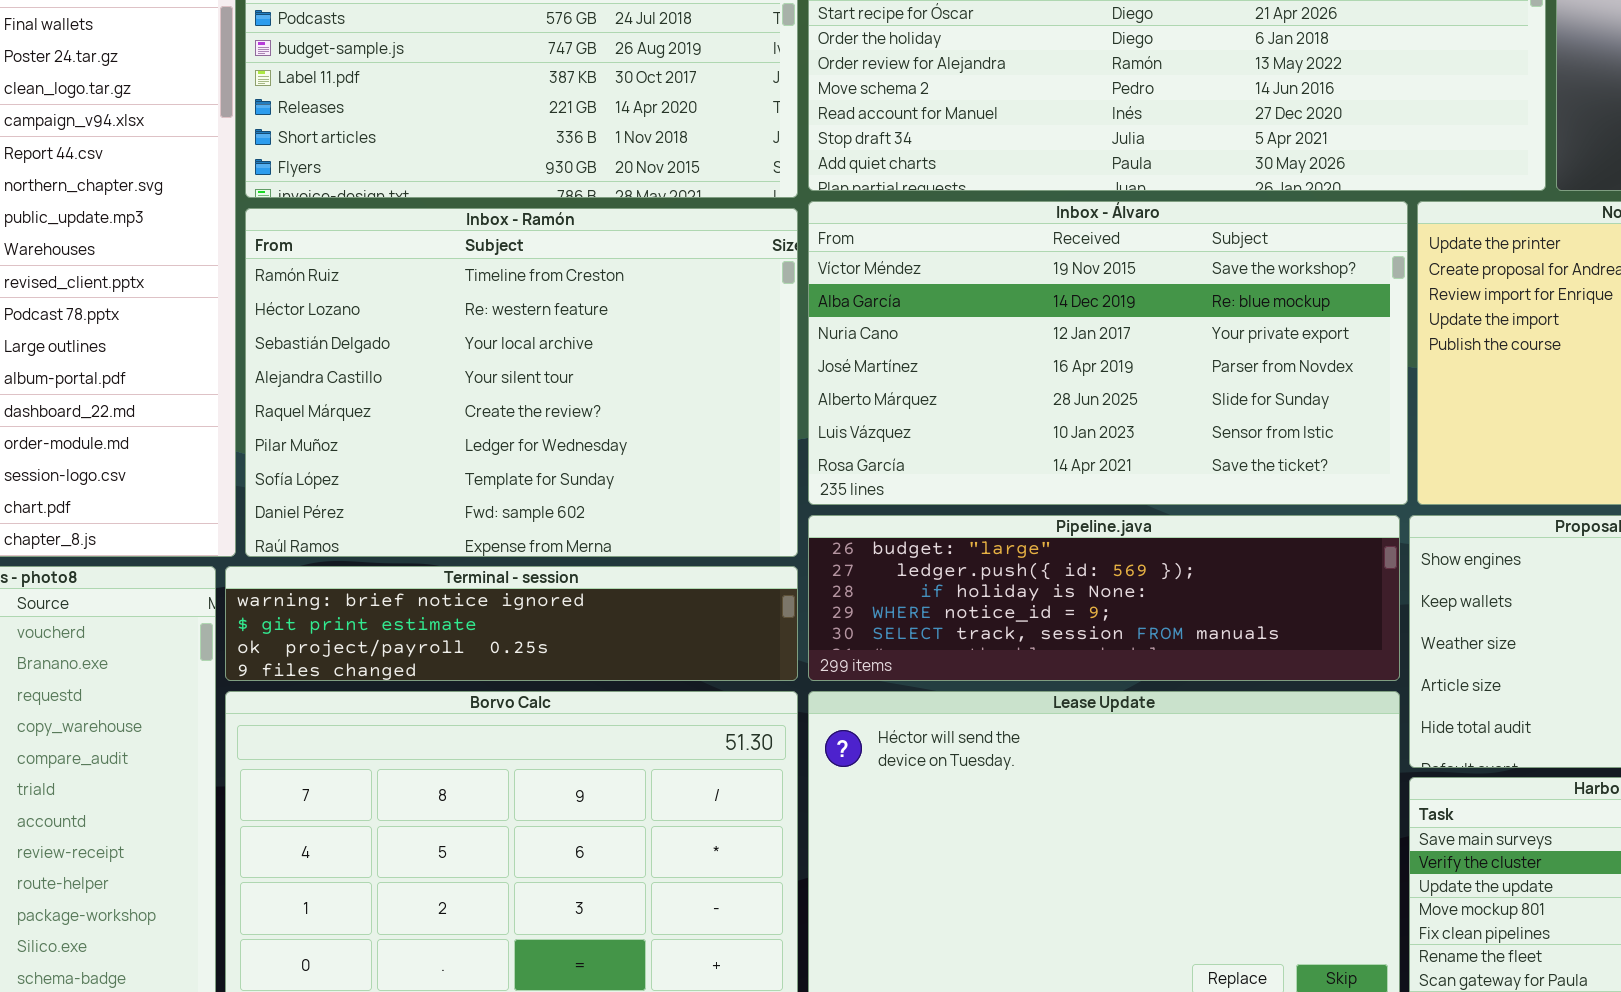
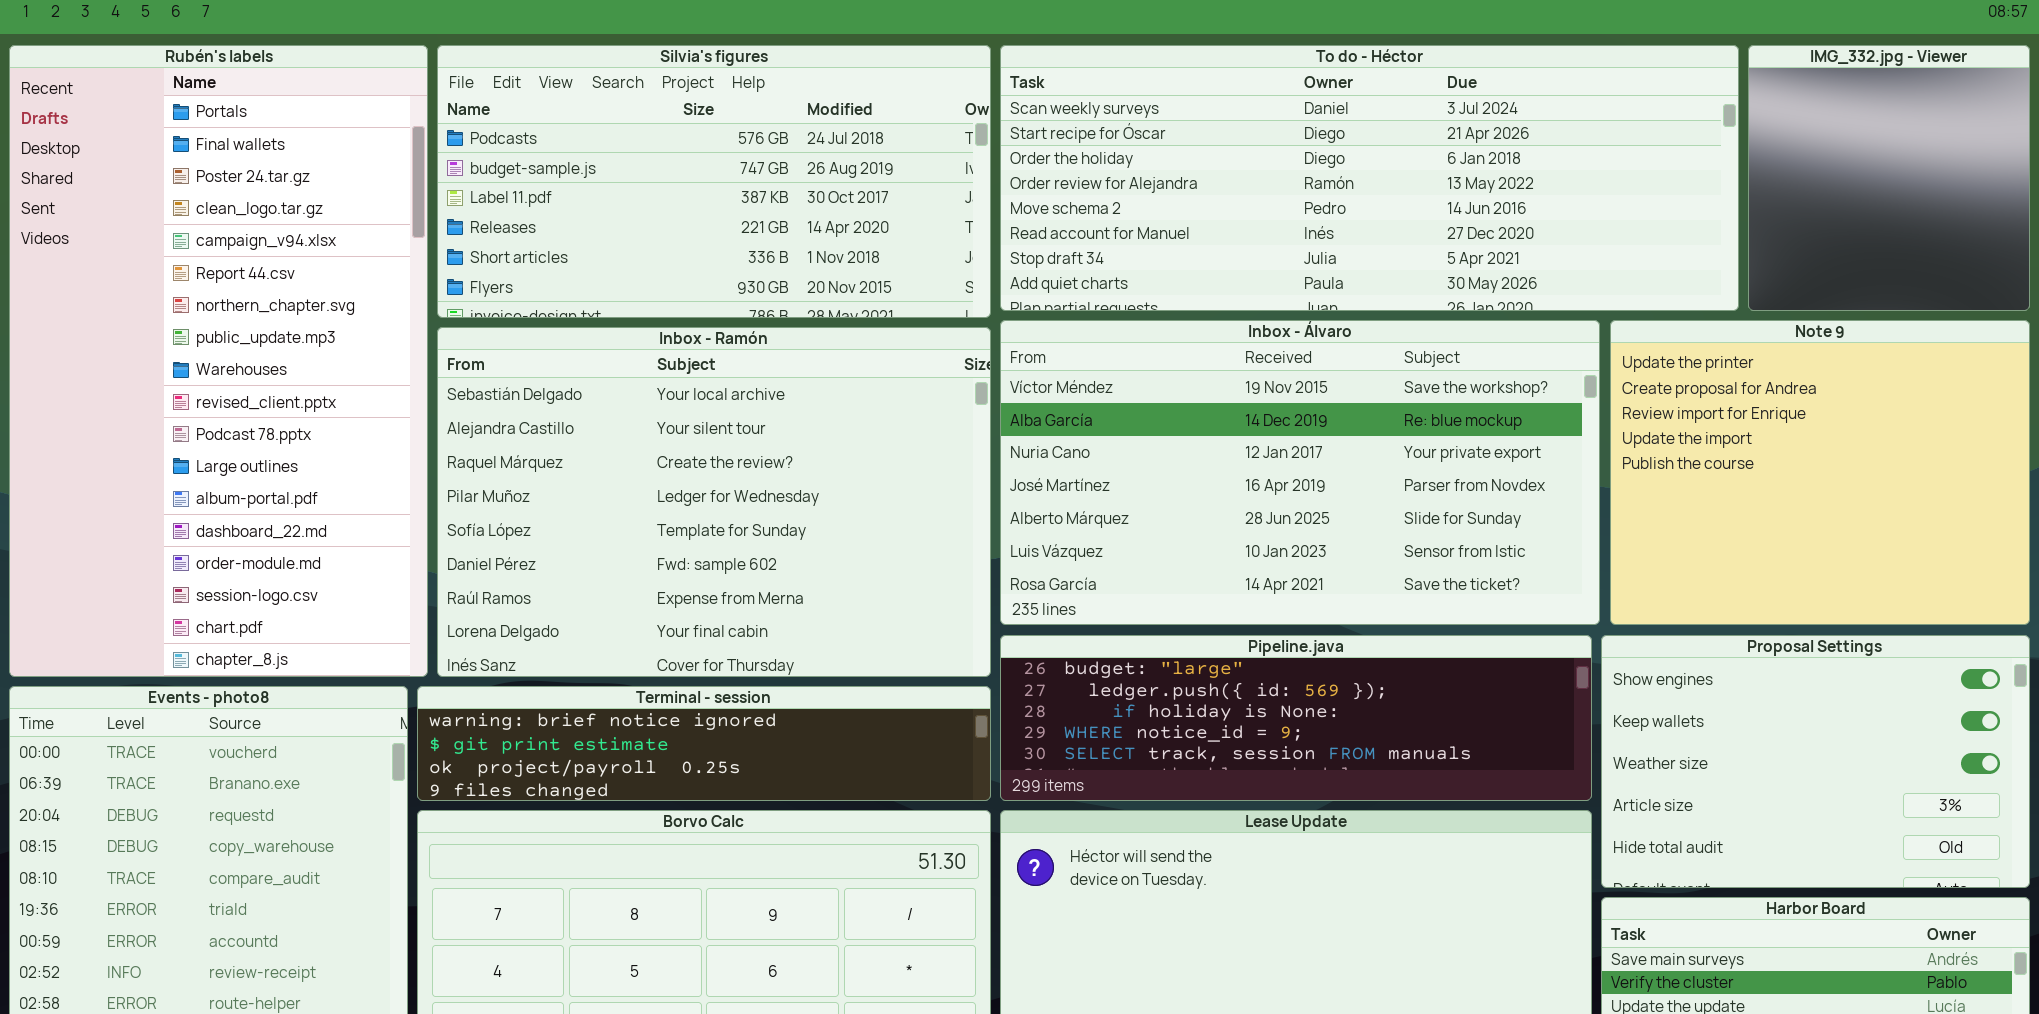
Inbox - Ramón: [245,208,798,557] -> [437,327,991,677], scrolled down 2 rows

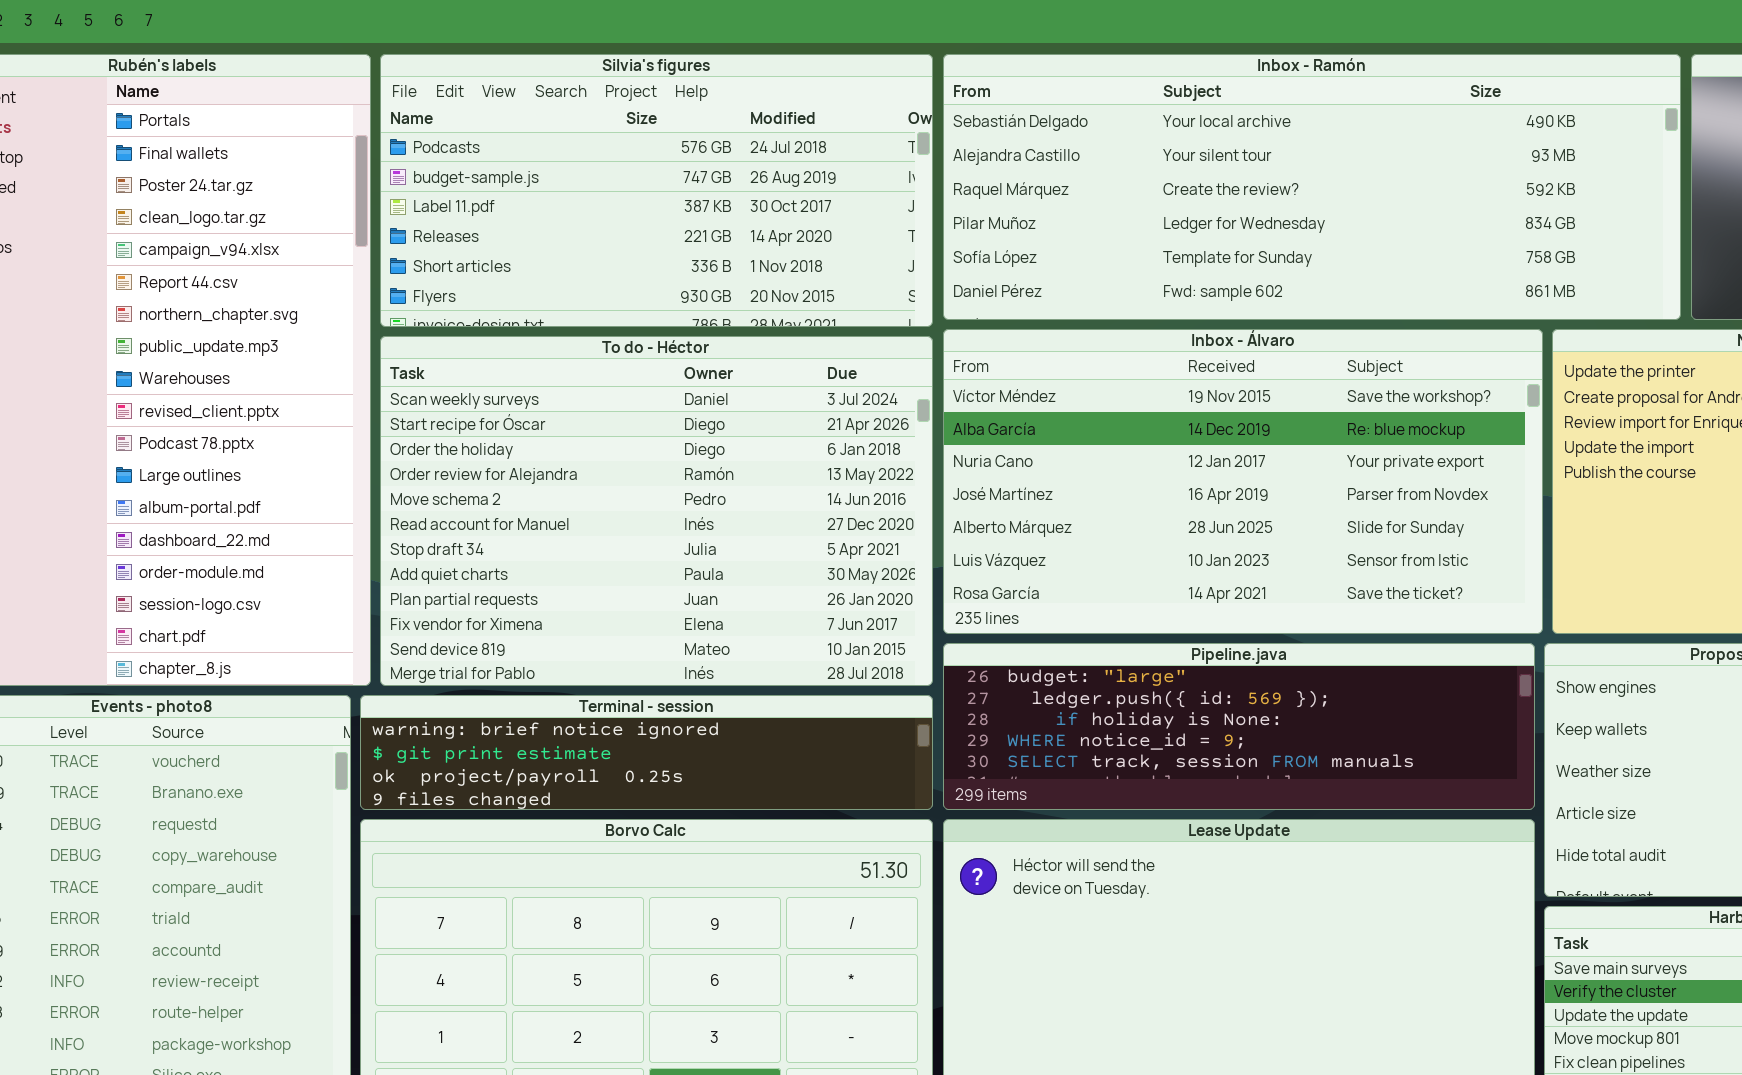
To do - Héctor: [1000,45,1739,311] -> [380,336,933,686], moved, resized
Inbox - Ramón: [437,327,991,677] -> [943,54,1681,320], moved, resized

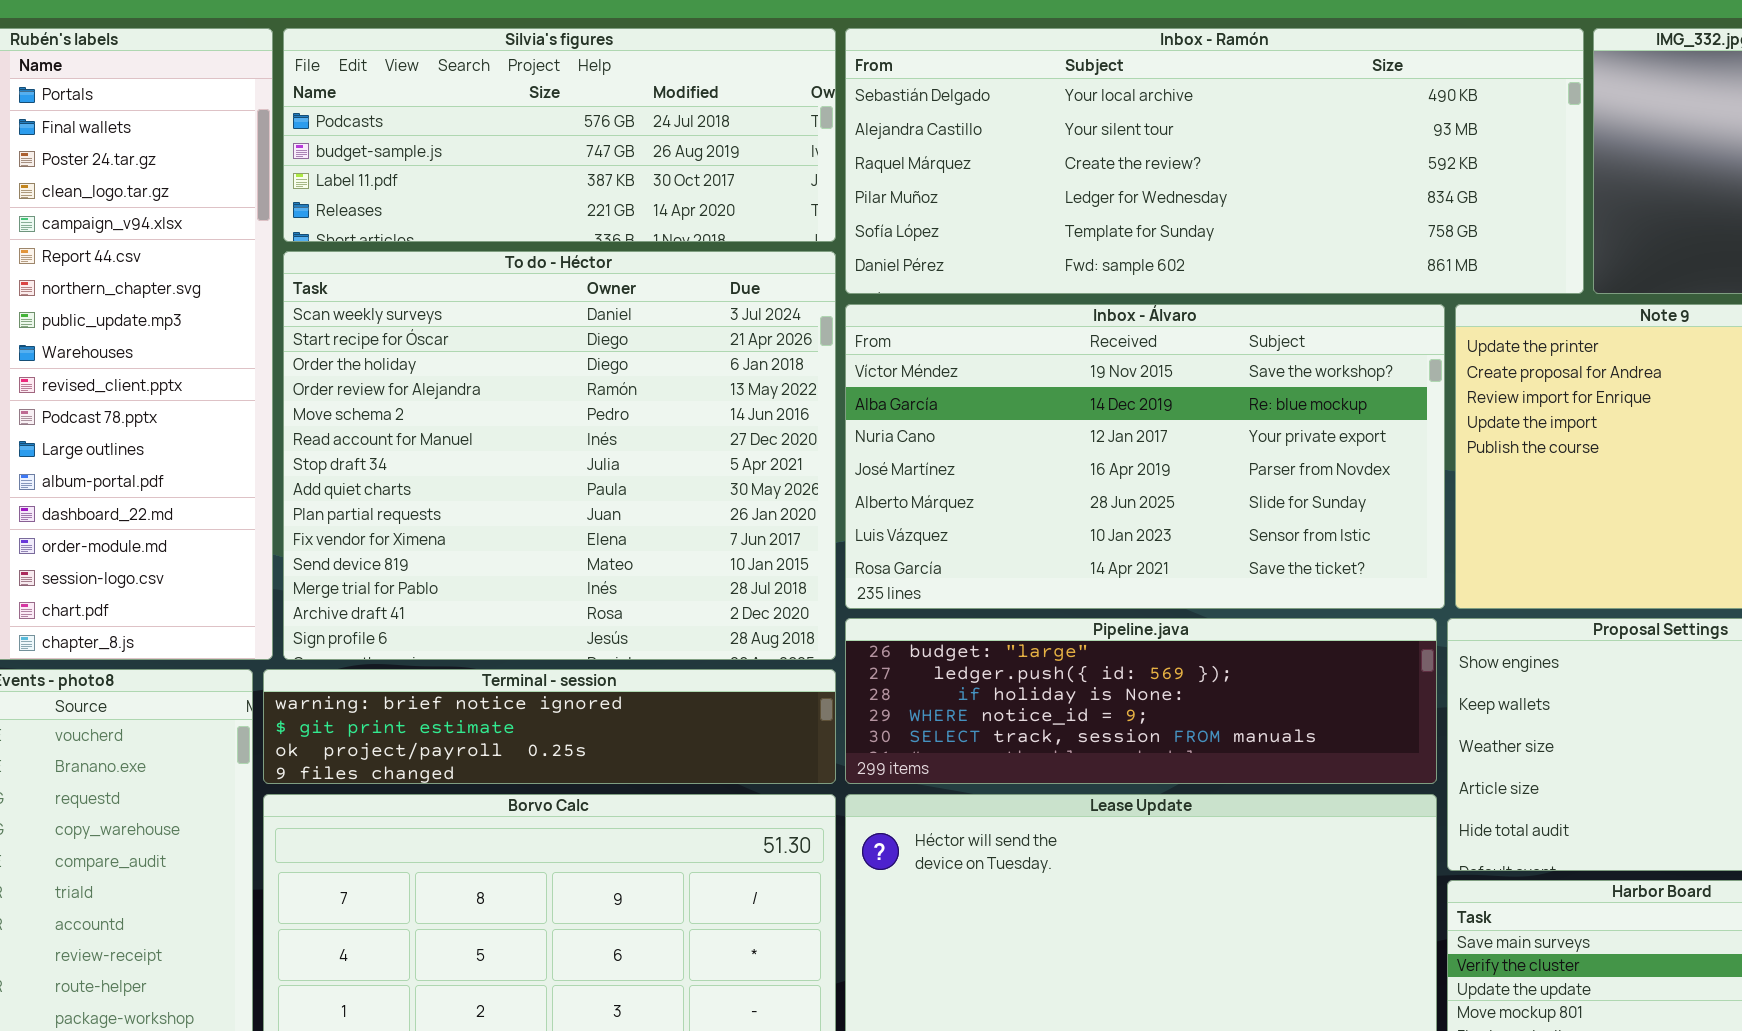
Silvia's figures: [380,54,933,327] -> [283,28,836,242], resized
To do - Héctor: [380,336,933,686] -> [283,251,836,660], resized

